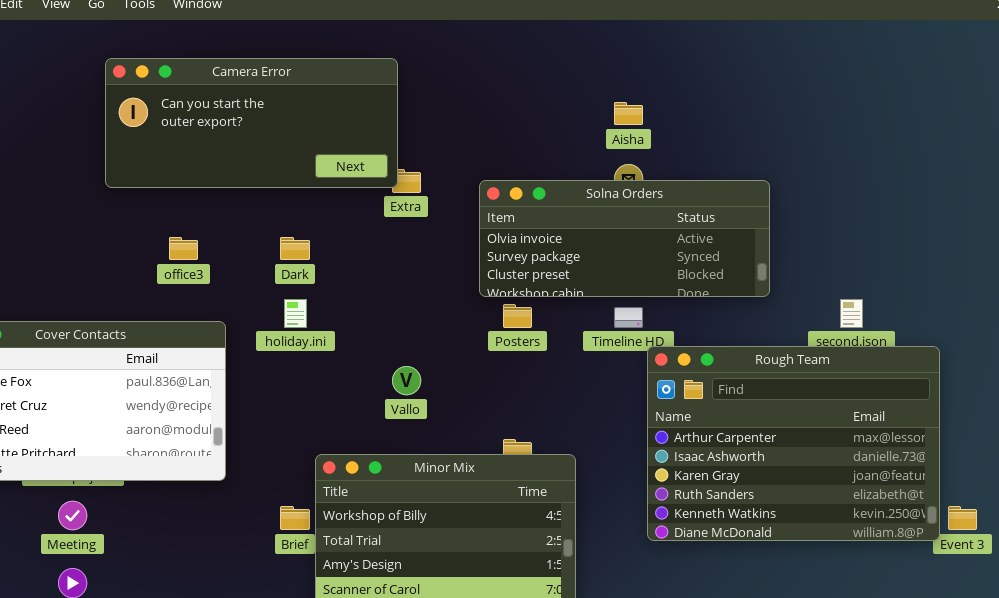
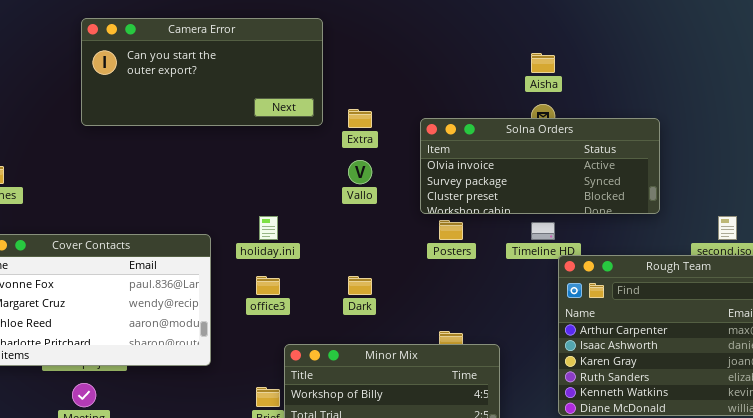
Camera Error: [105,58,398,188] -> [81,18,323,126], moved
office3: [169,237,198,260] -> [256,276,280,295], moved
Dark: [280,237,310,260] -> [348,276,372,295], moved
Vallo: [392,366,421,395] -> [348,160,372,184], moved

